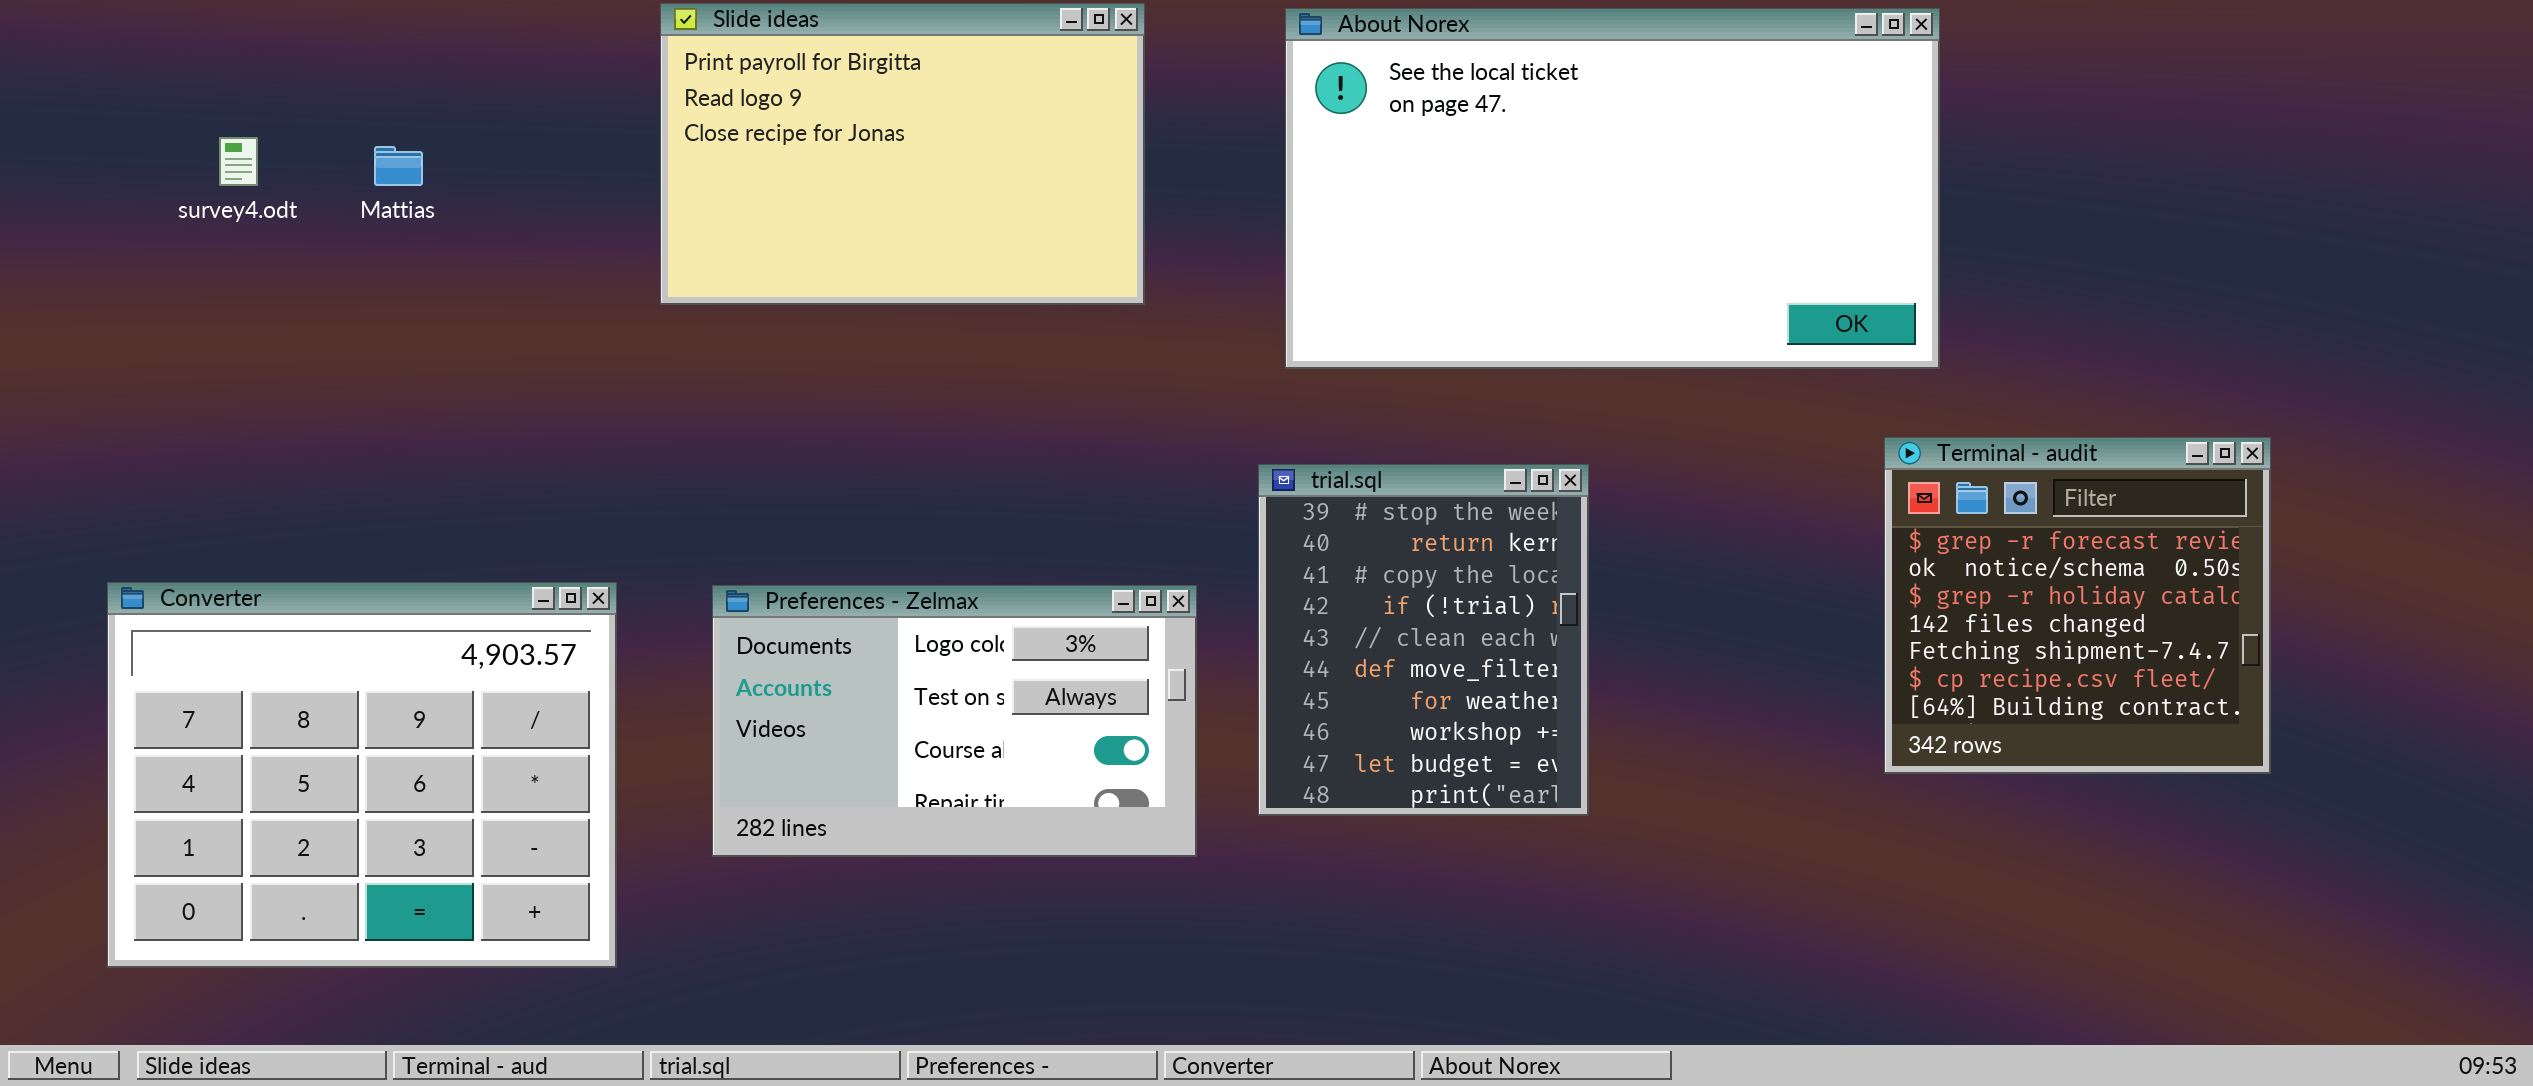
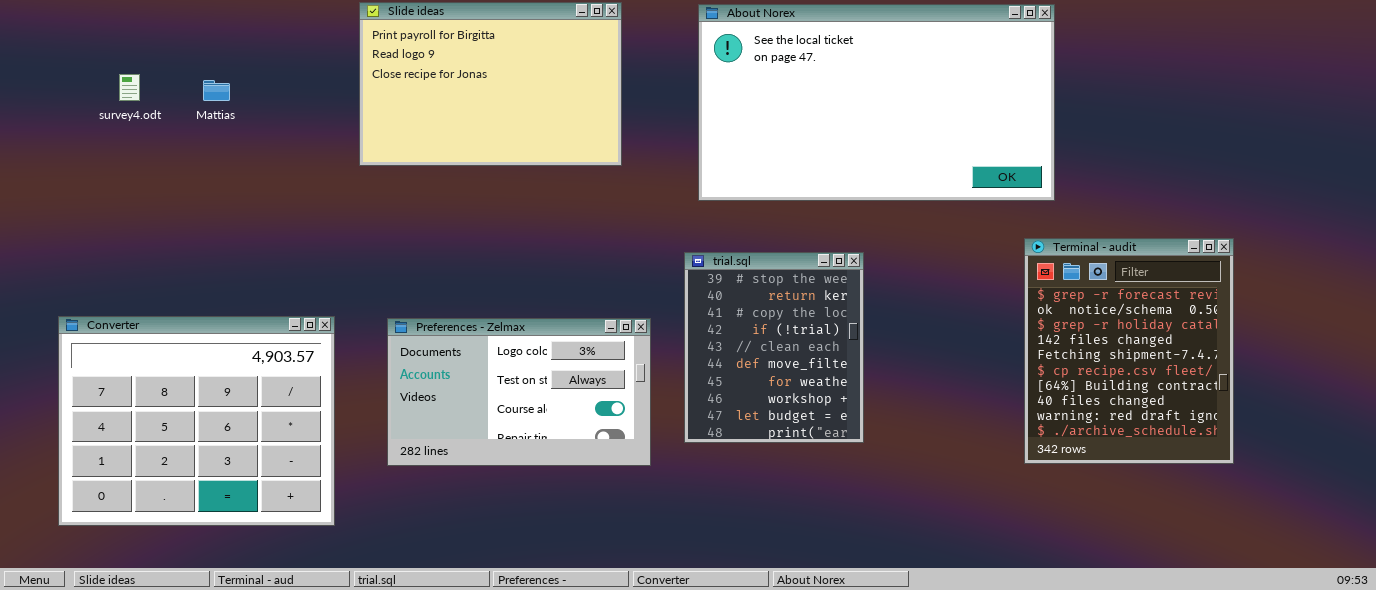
Terminal - audit: [1884,437,2271,774] -> [1024,238,1234,464], resized

